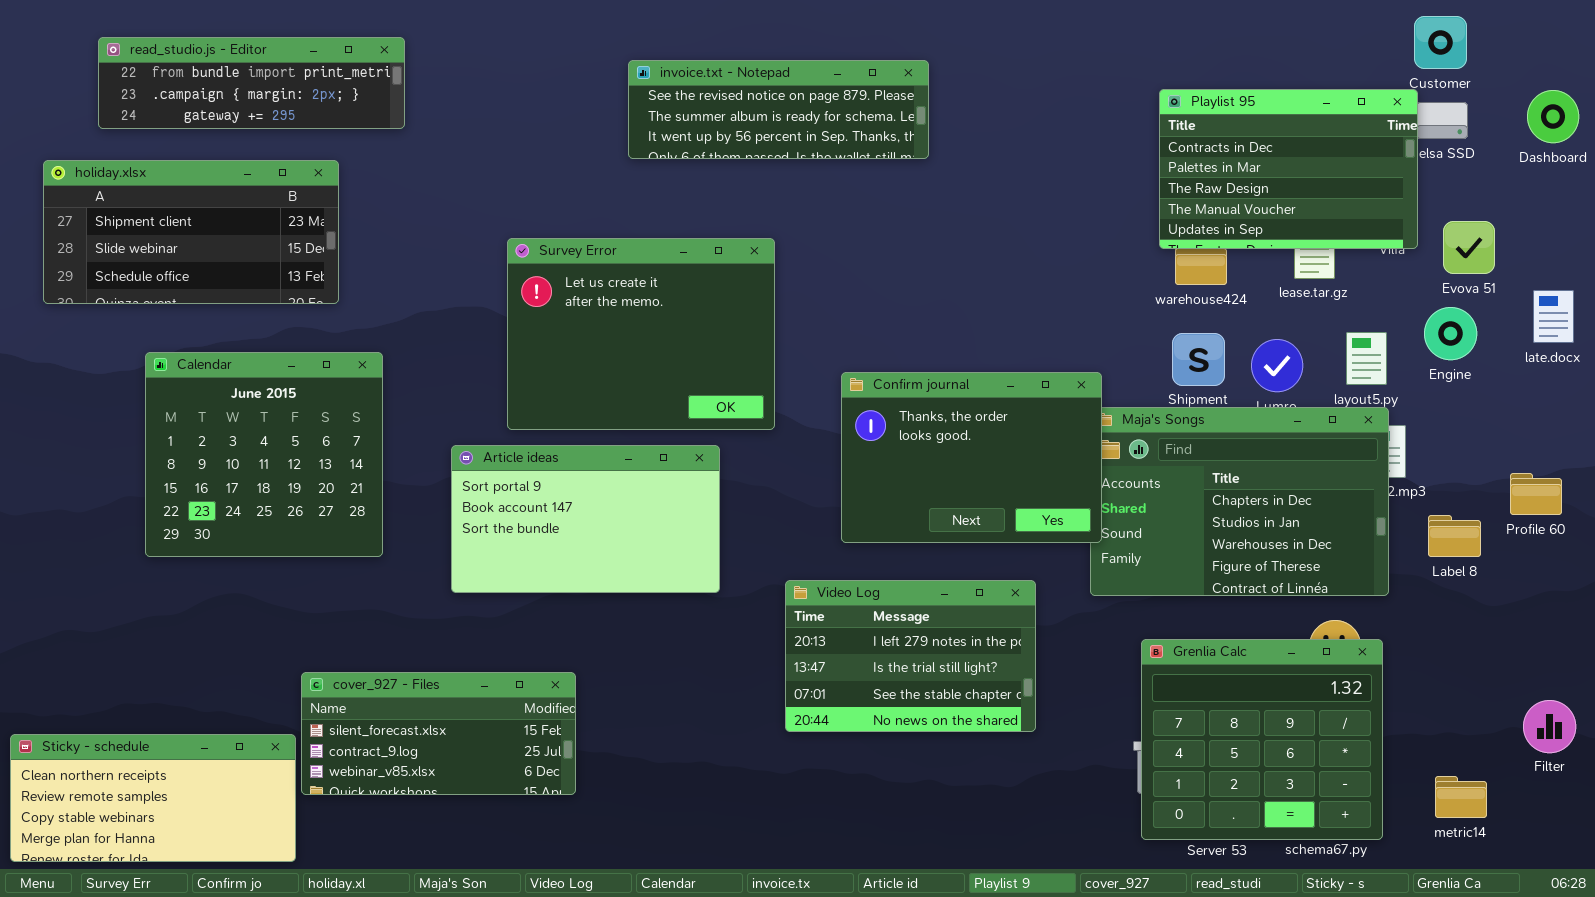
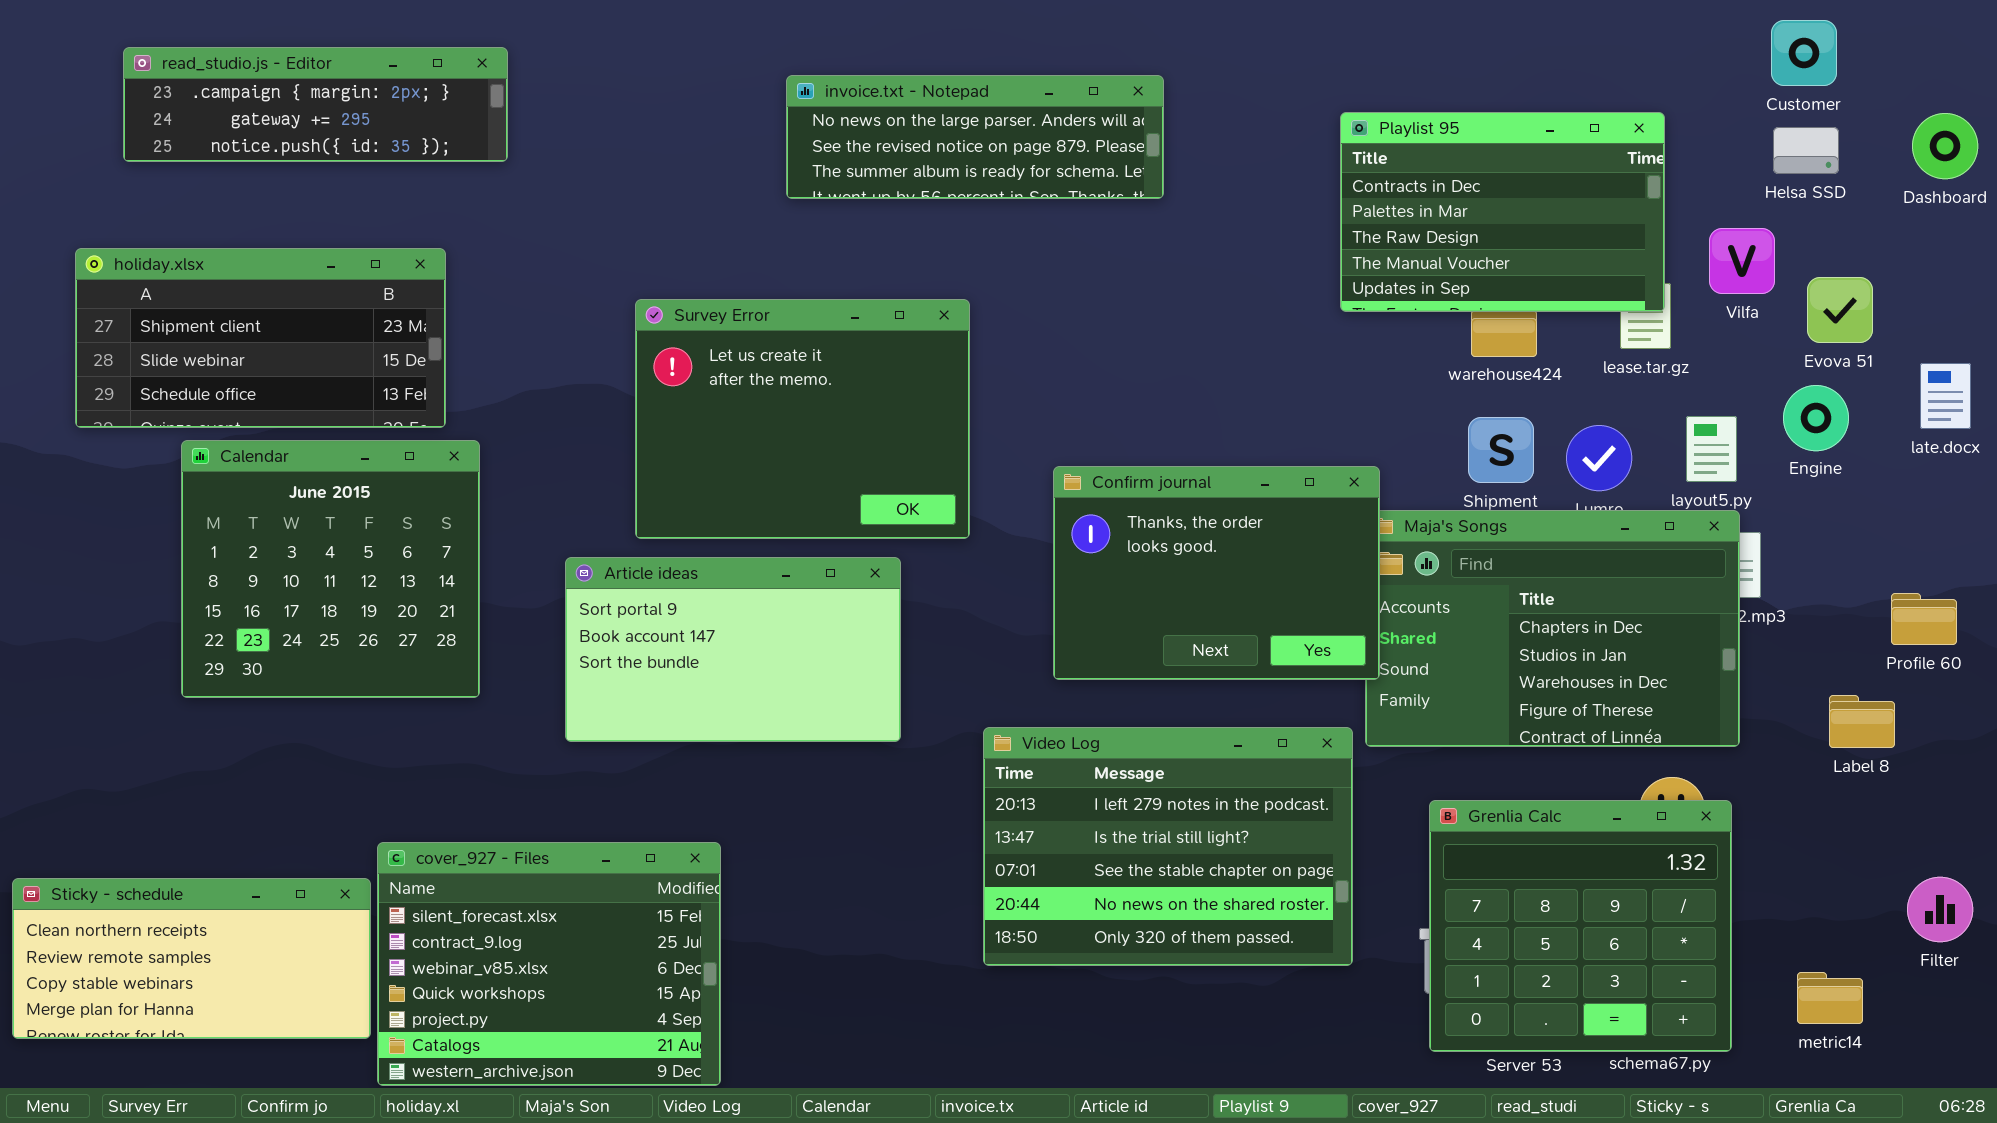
read_studio.js - Editor: [98,37,405,129] -> [123,47,508,162], scrolled down 1 row
invoice.txt - Notepad: [628,60,929,159] -> [786,75,1164,199], scrolled up 1 row
Playlist 95: [1159,89,1418,249] -> [1340,112,1665,312], moved
holiday.xlsx: [43,160,339,304] -> [75,248,446,428], moved
Label 8: [1428,515,1481,557] -> [1829,695,1895,748], moved
Video Log: [785,580,1036,732] -> [983,727,1353,966], resized
cover_927 - Files: [301,672,576,795] -> [377,842,721,1086], resized
Sticky - schedule: [10,734,296,862] -> [12,878,371,1039], moved

